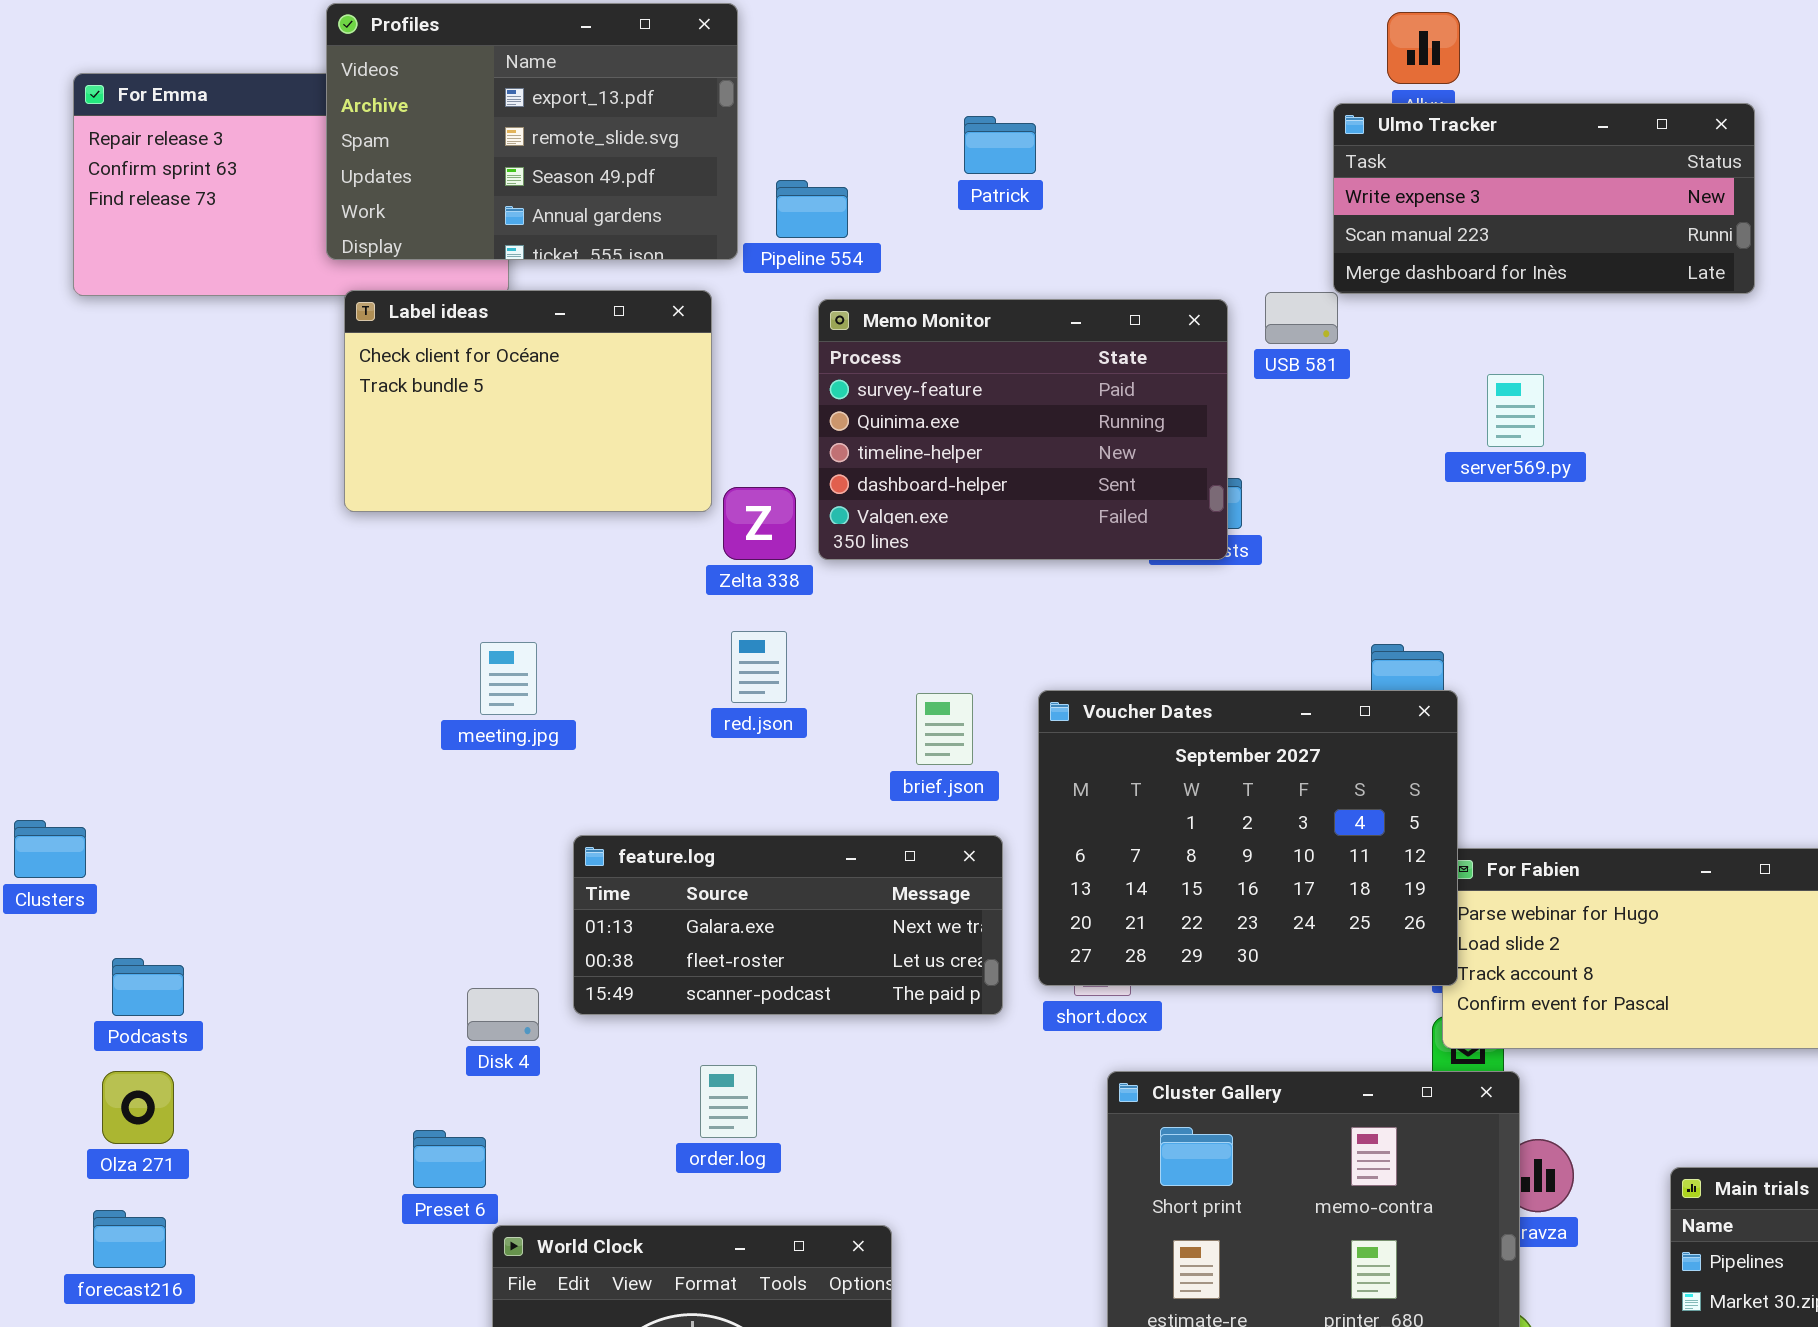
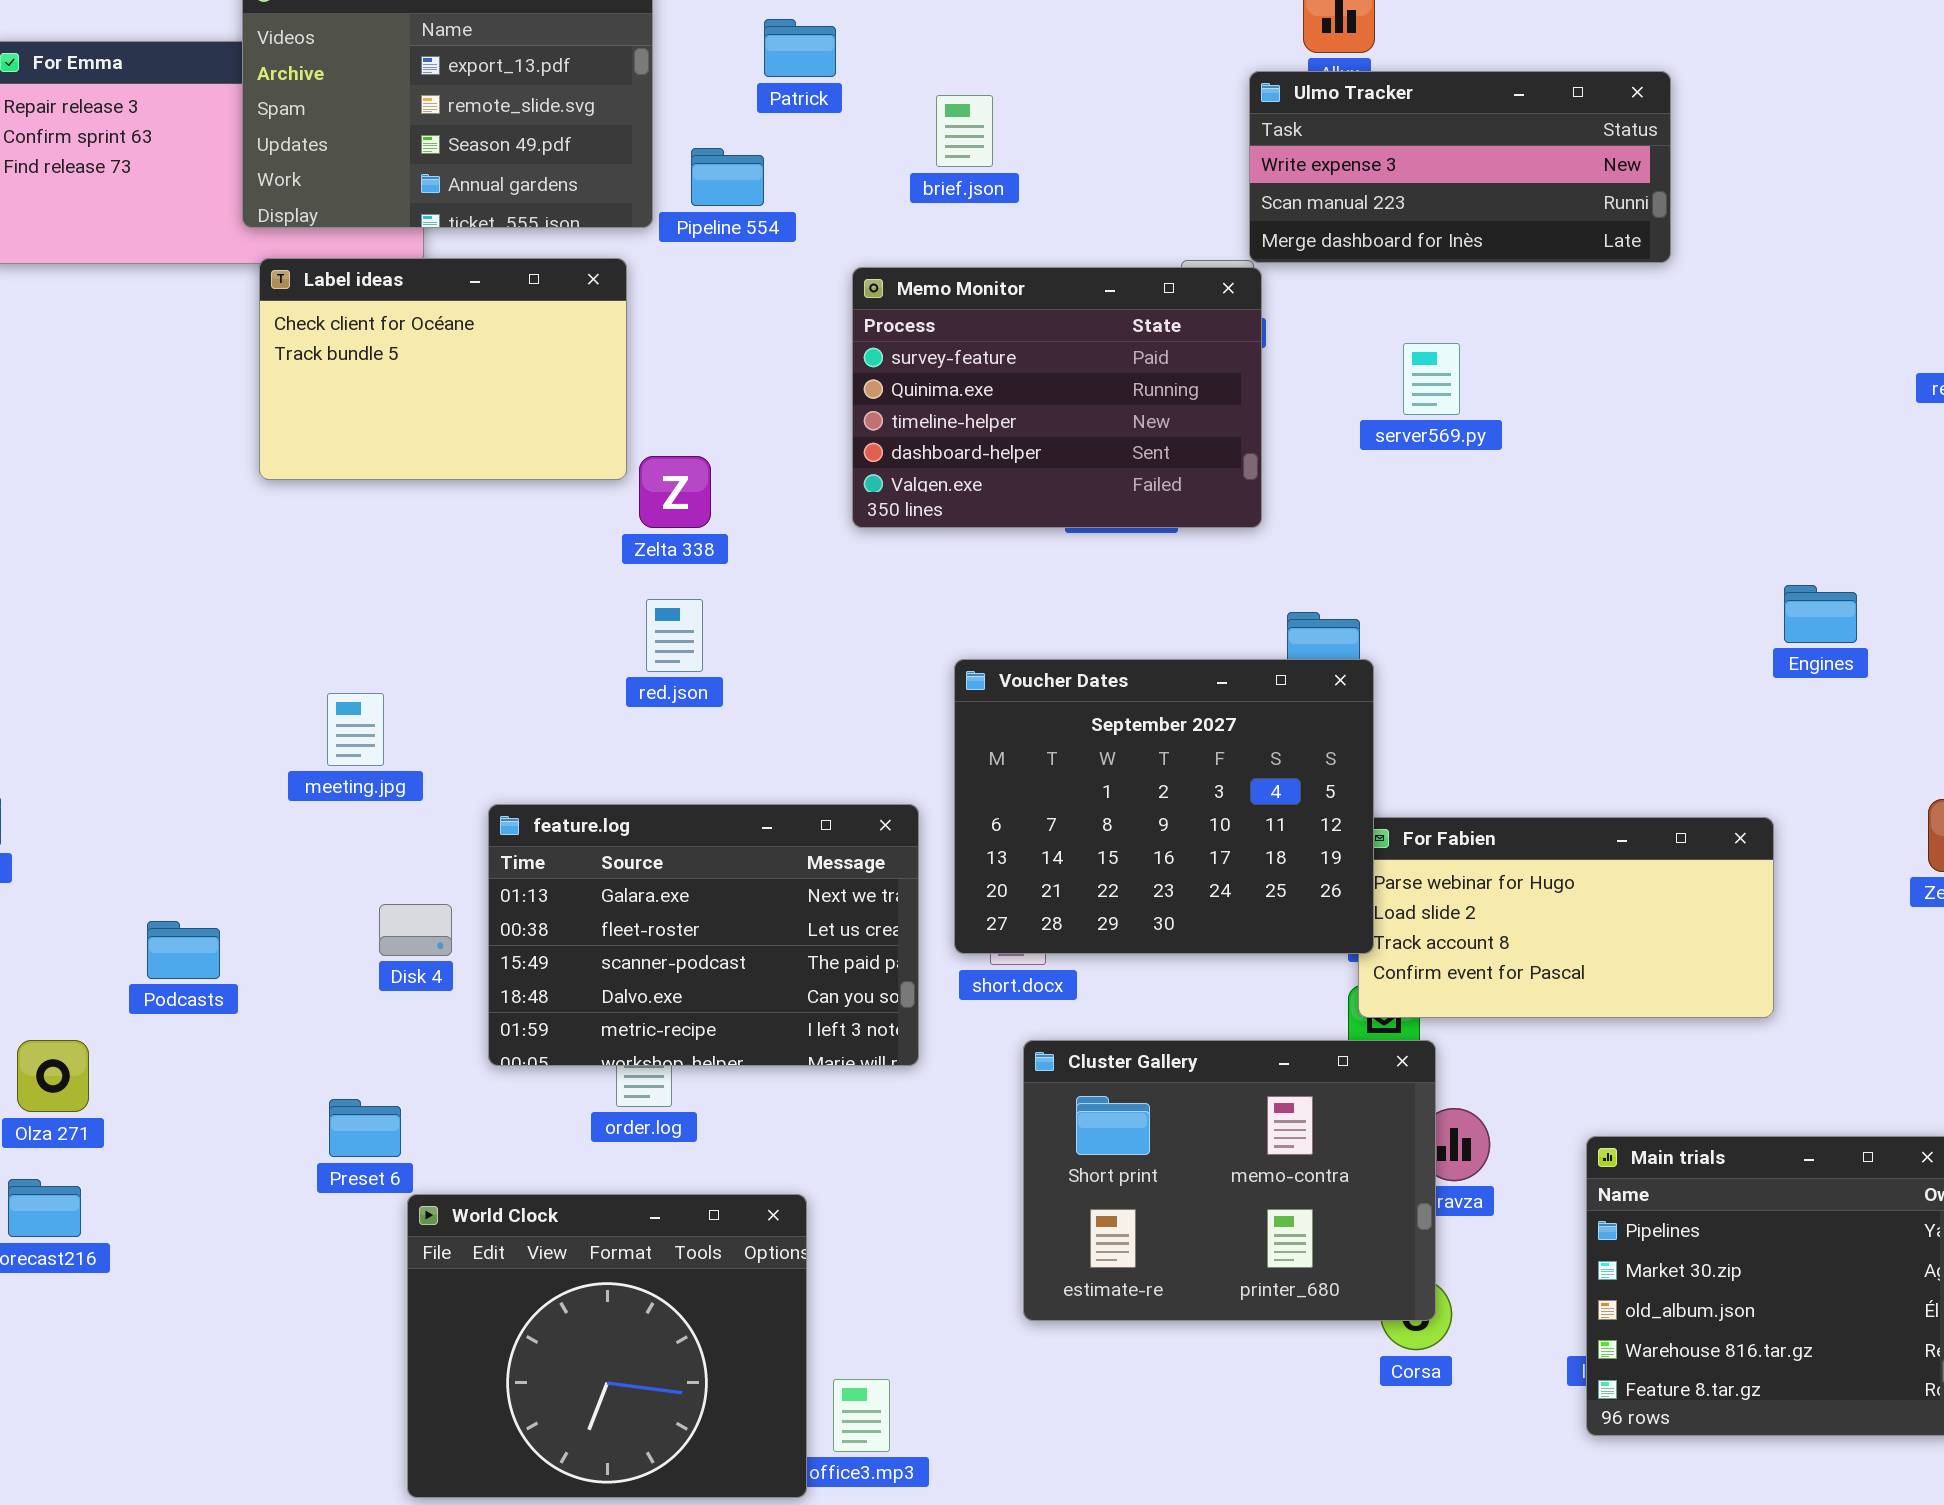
Patrick: [964,116,1036,174] -> [764,19,836,77], moved
Memo Monitor: [818,299,1228,560] -> [852,267,1262,528], moved
meeting.jpg: [480,642,537,715] -> [327,693,384,766], moved
brief.json: [916,693,973,765] -> [936,95,993,167], moved
feature.log: [573,835,1003,1015] -> [488,804,919,1066], resized
Podcasts: [112,958,184,1016] -> [147,921,220,979], moved
Disk 4: [467,988,539,1041] -> [379,904,452,956], moved

